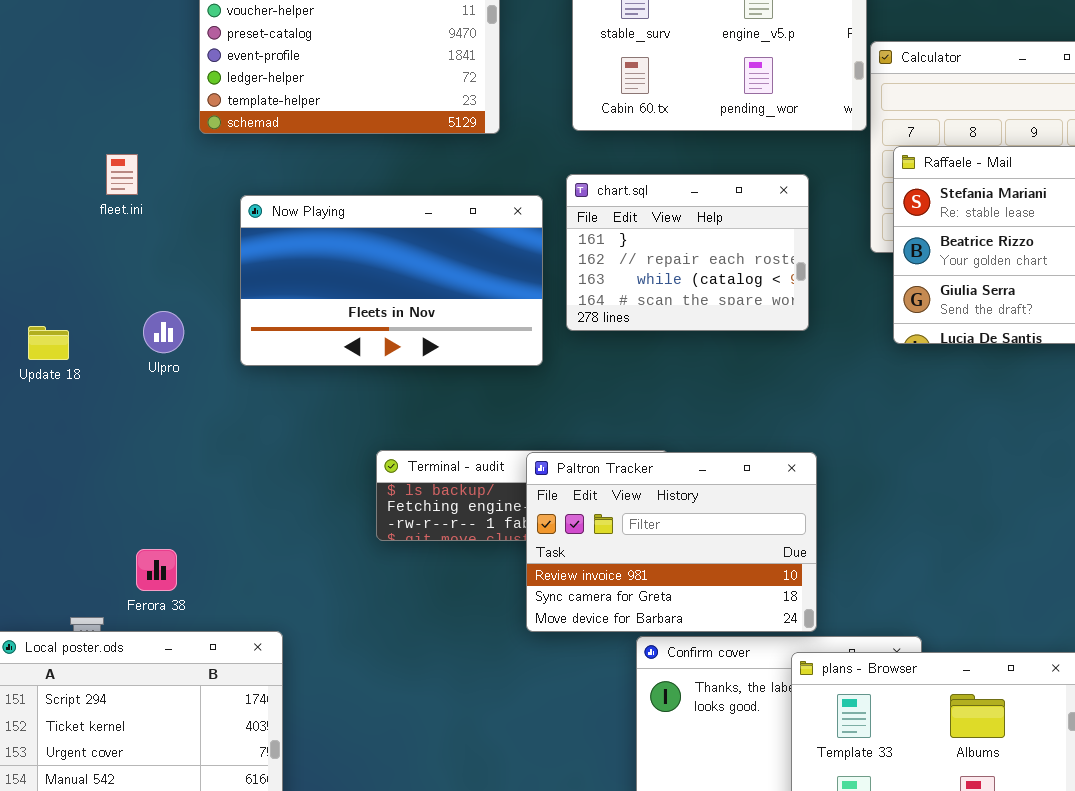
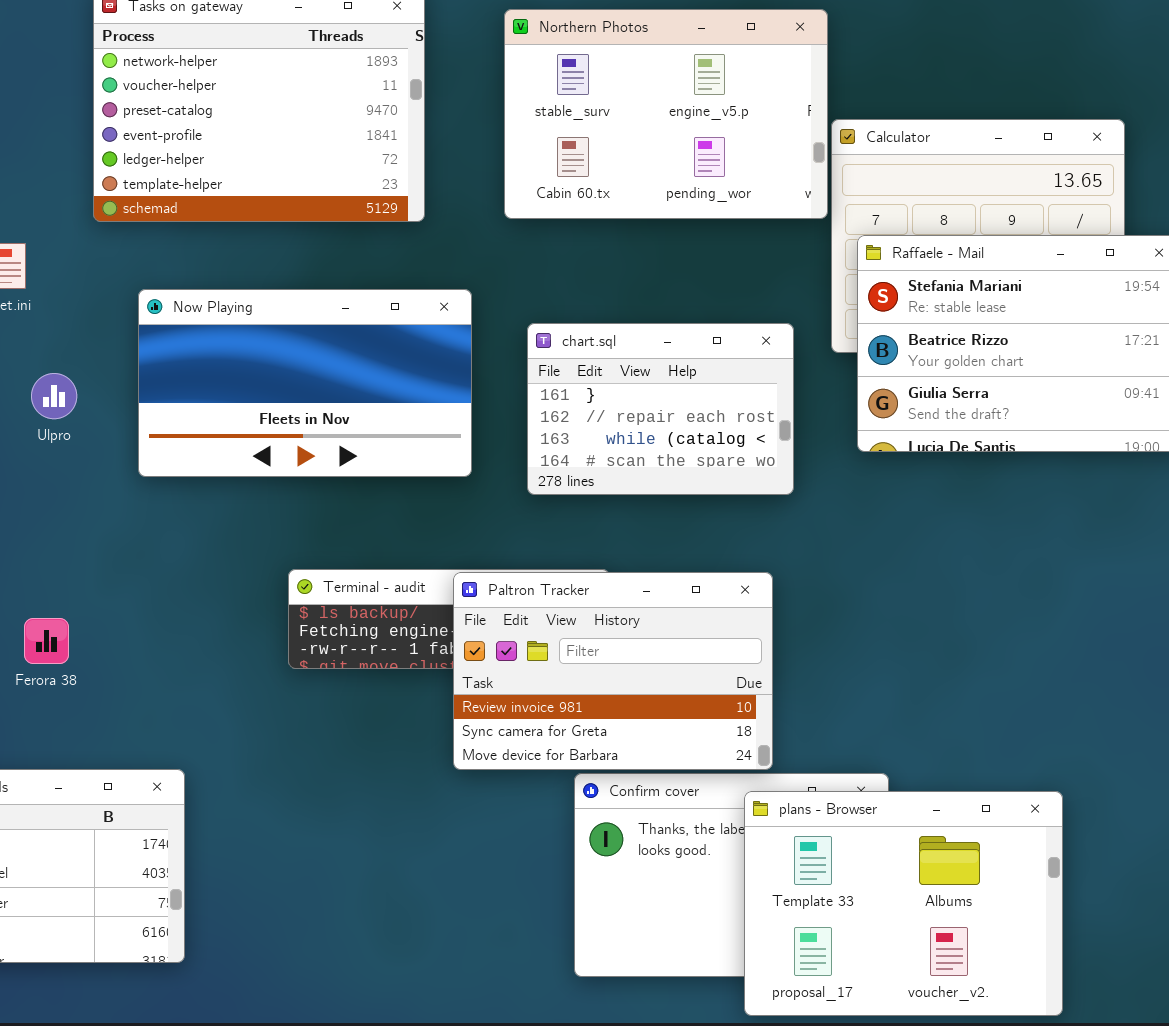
chart.sql: [566,174,809,331] -> [527,323,794,495], moved
Ulpro: [143,311,184,353] -> [31,373,77,419], moved
Ferora 38: [136,549,177,591] -> [24,618,69,664], moved

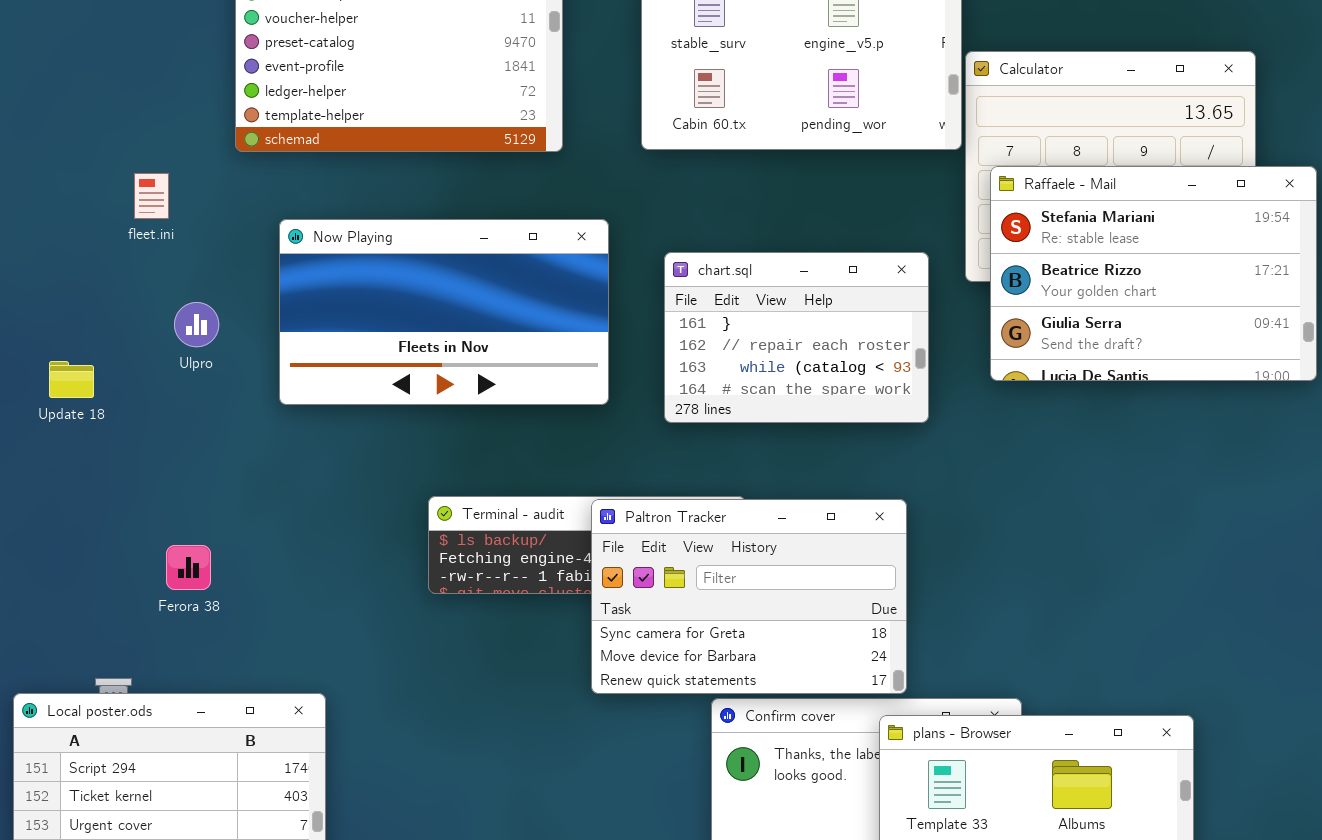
Paltron Tracker: [453,572,773,770] -> [591,499,907,694], scrolled down 1 row

